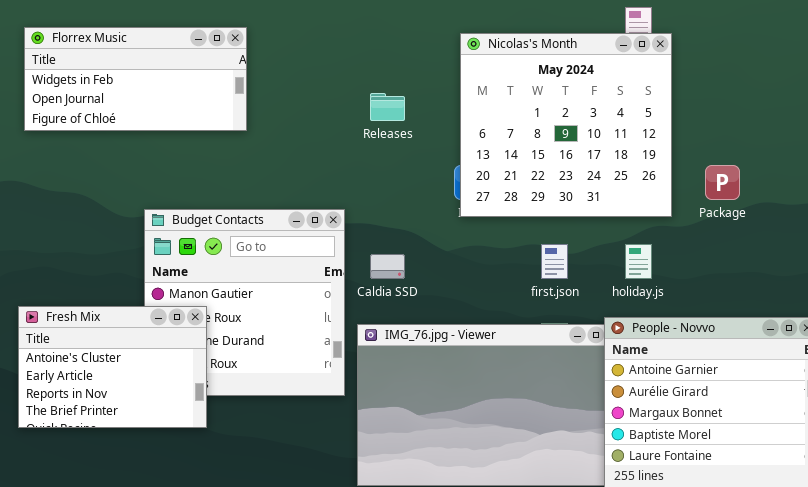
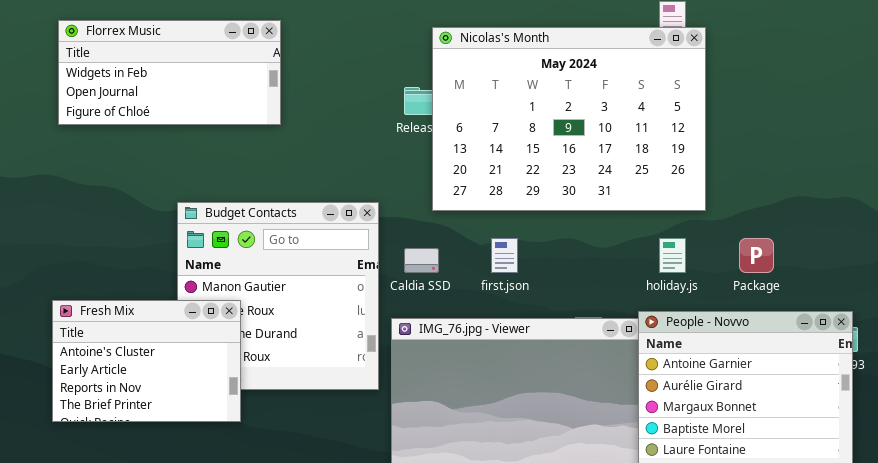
Nicolas's Month: [460,33,672,217] -> [432,27,706,211], resized
Package: [705,165,740,200] -> [739,238,774,273], moved
first.json: [541,244,568,279] -> [491,238,518,273], moved

